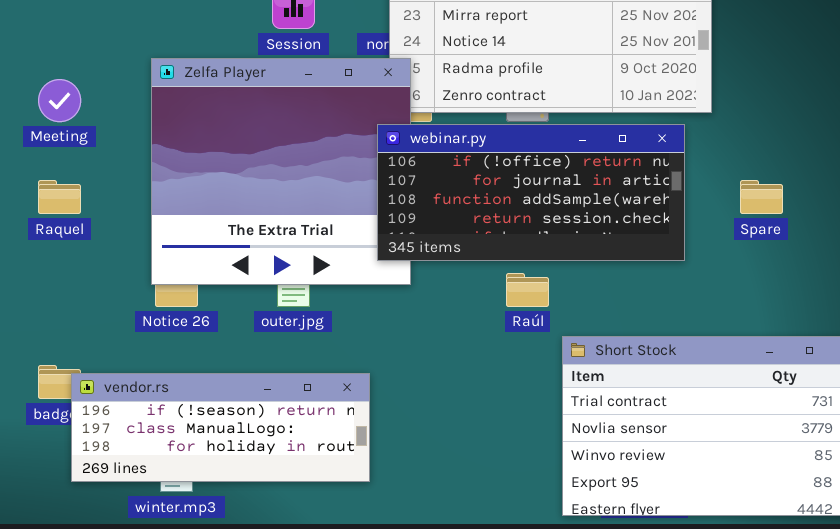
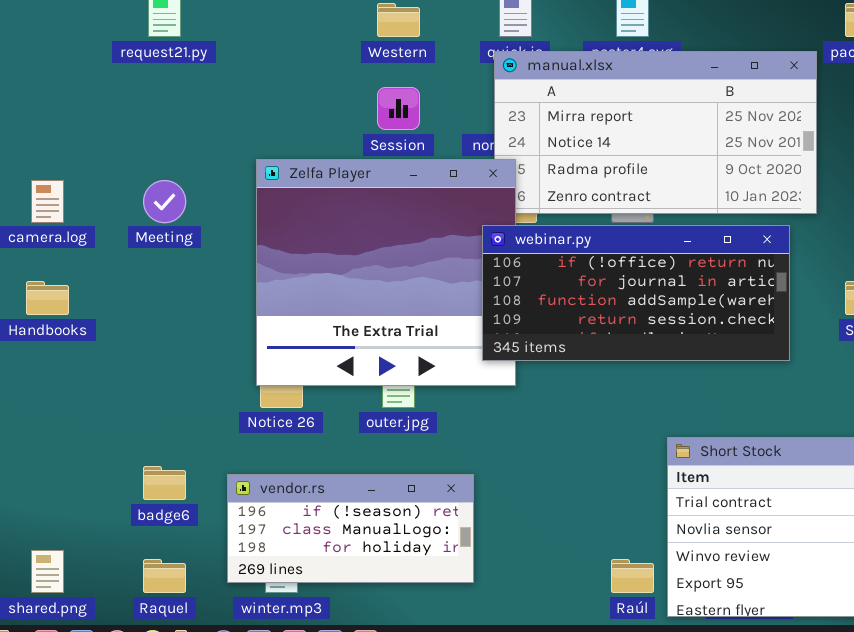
Raquel: [38,180,81,214] -> [143,559,186,593], moved
Raúl: [506,273,549,307] -> [611,559,654,593], moved
vendor.rs: [71,373,370,482] -> [227,474,474,583], resized

